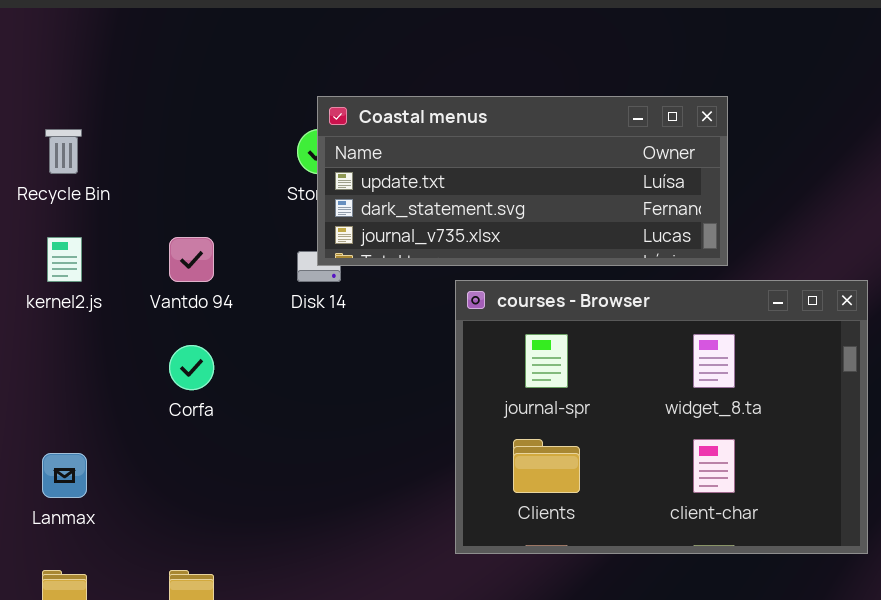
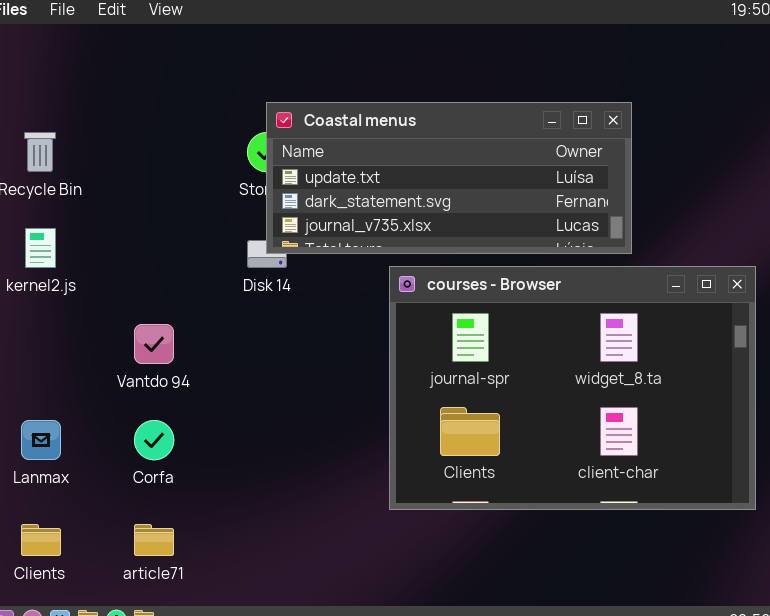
Vantdo 94: [169,237,214,282] -> [134,324,174,364], moved
Corfa: [169,345,214,390] -> [134,420,174,460], moved

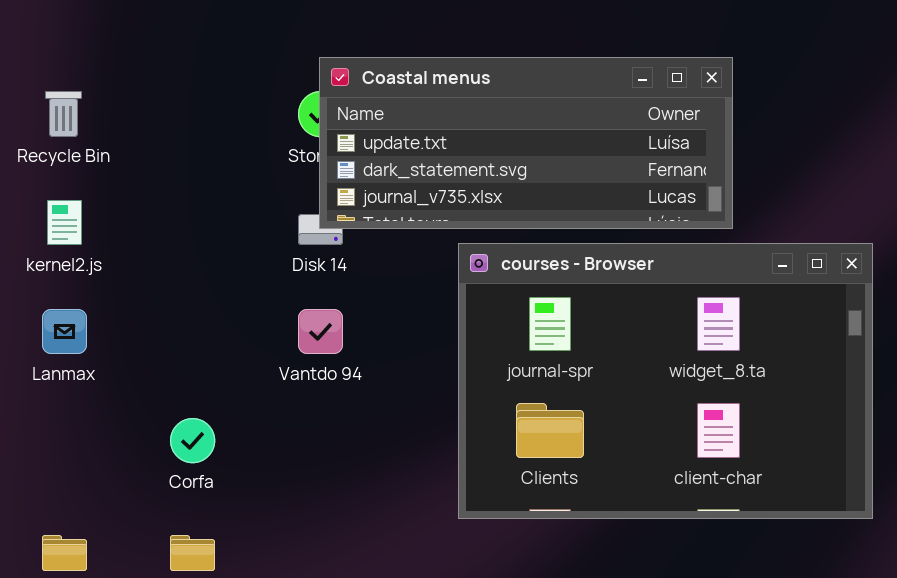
Vantdo 94: [134,324,174,364] -> [298,309,343,354], moved
Lanmax: [21,420,61,460] -> [42,309,87,354], moved

